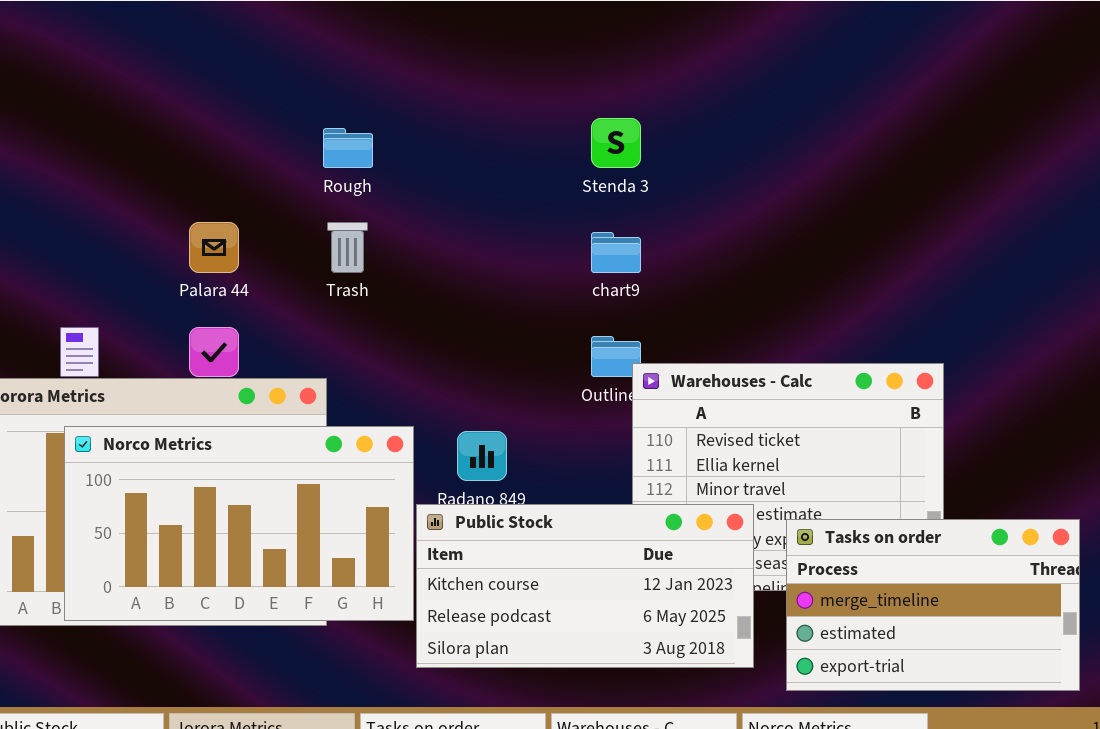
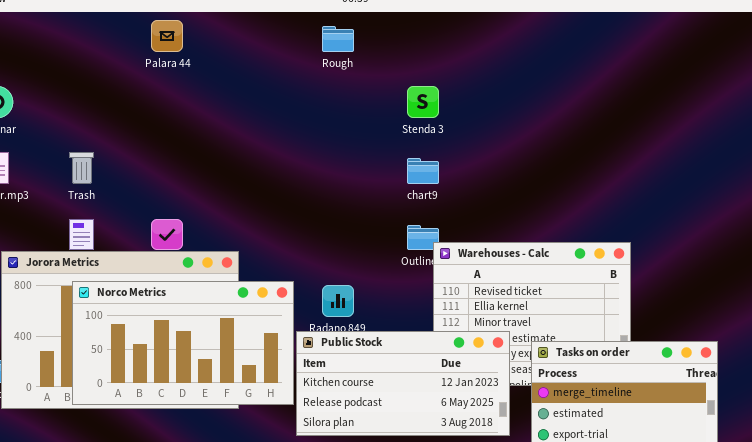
Rough: [323,128,373,168] -> [322,26,354,52], moved
Palara 44: [189,222,239,273] -> [151,20,183,52], moved
Trash: [327,222,368,273] -> [69,152,94,184], moved

